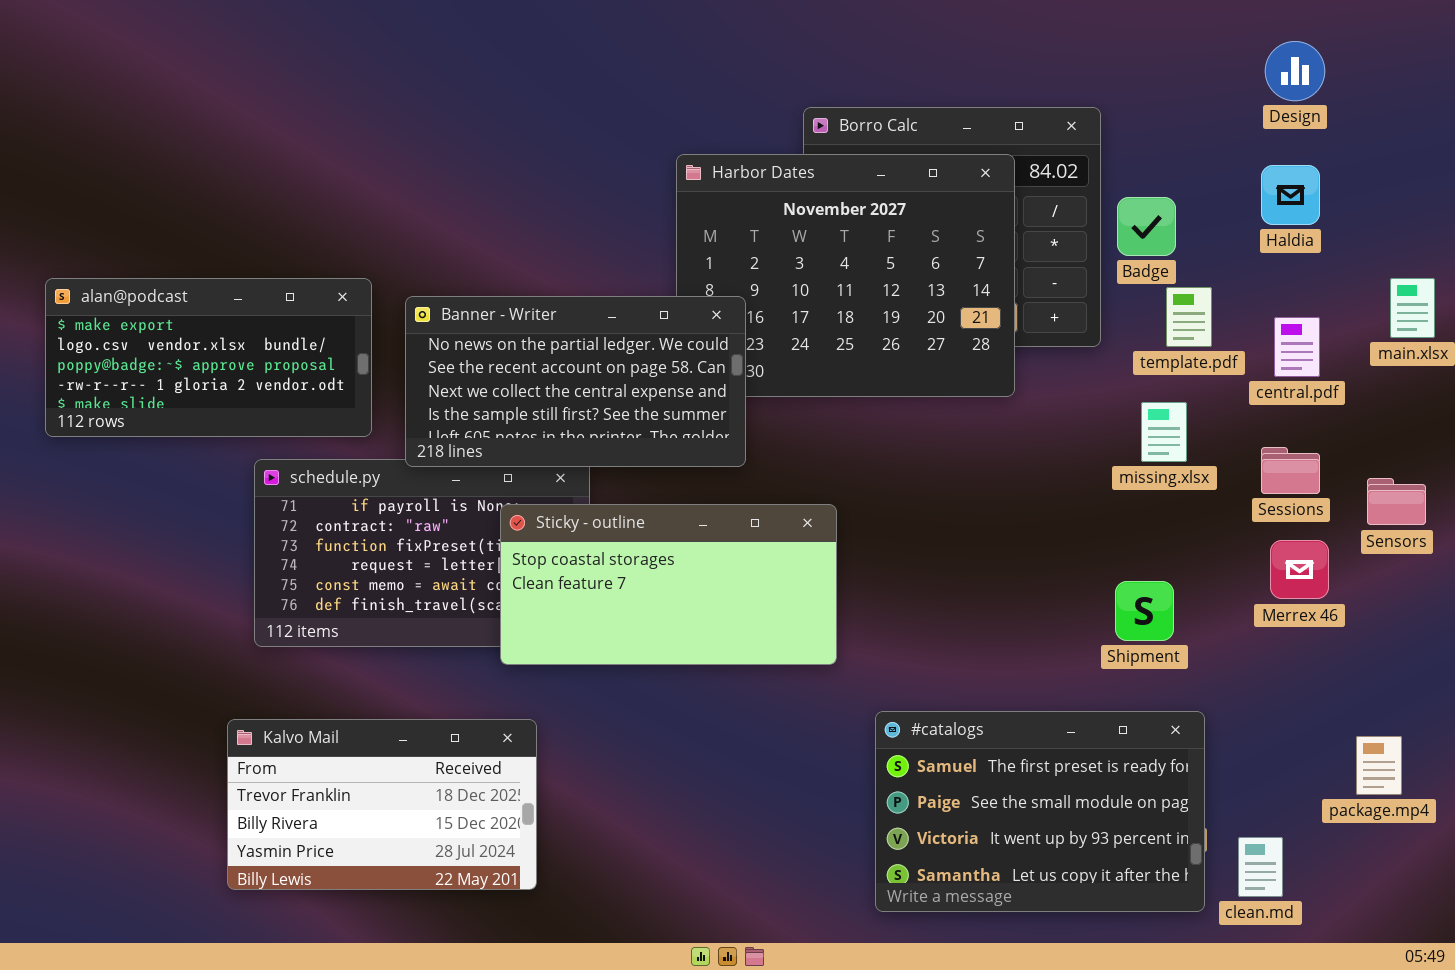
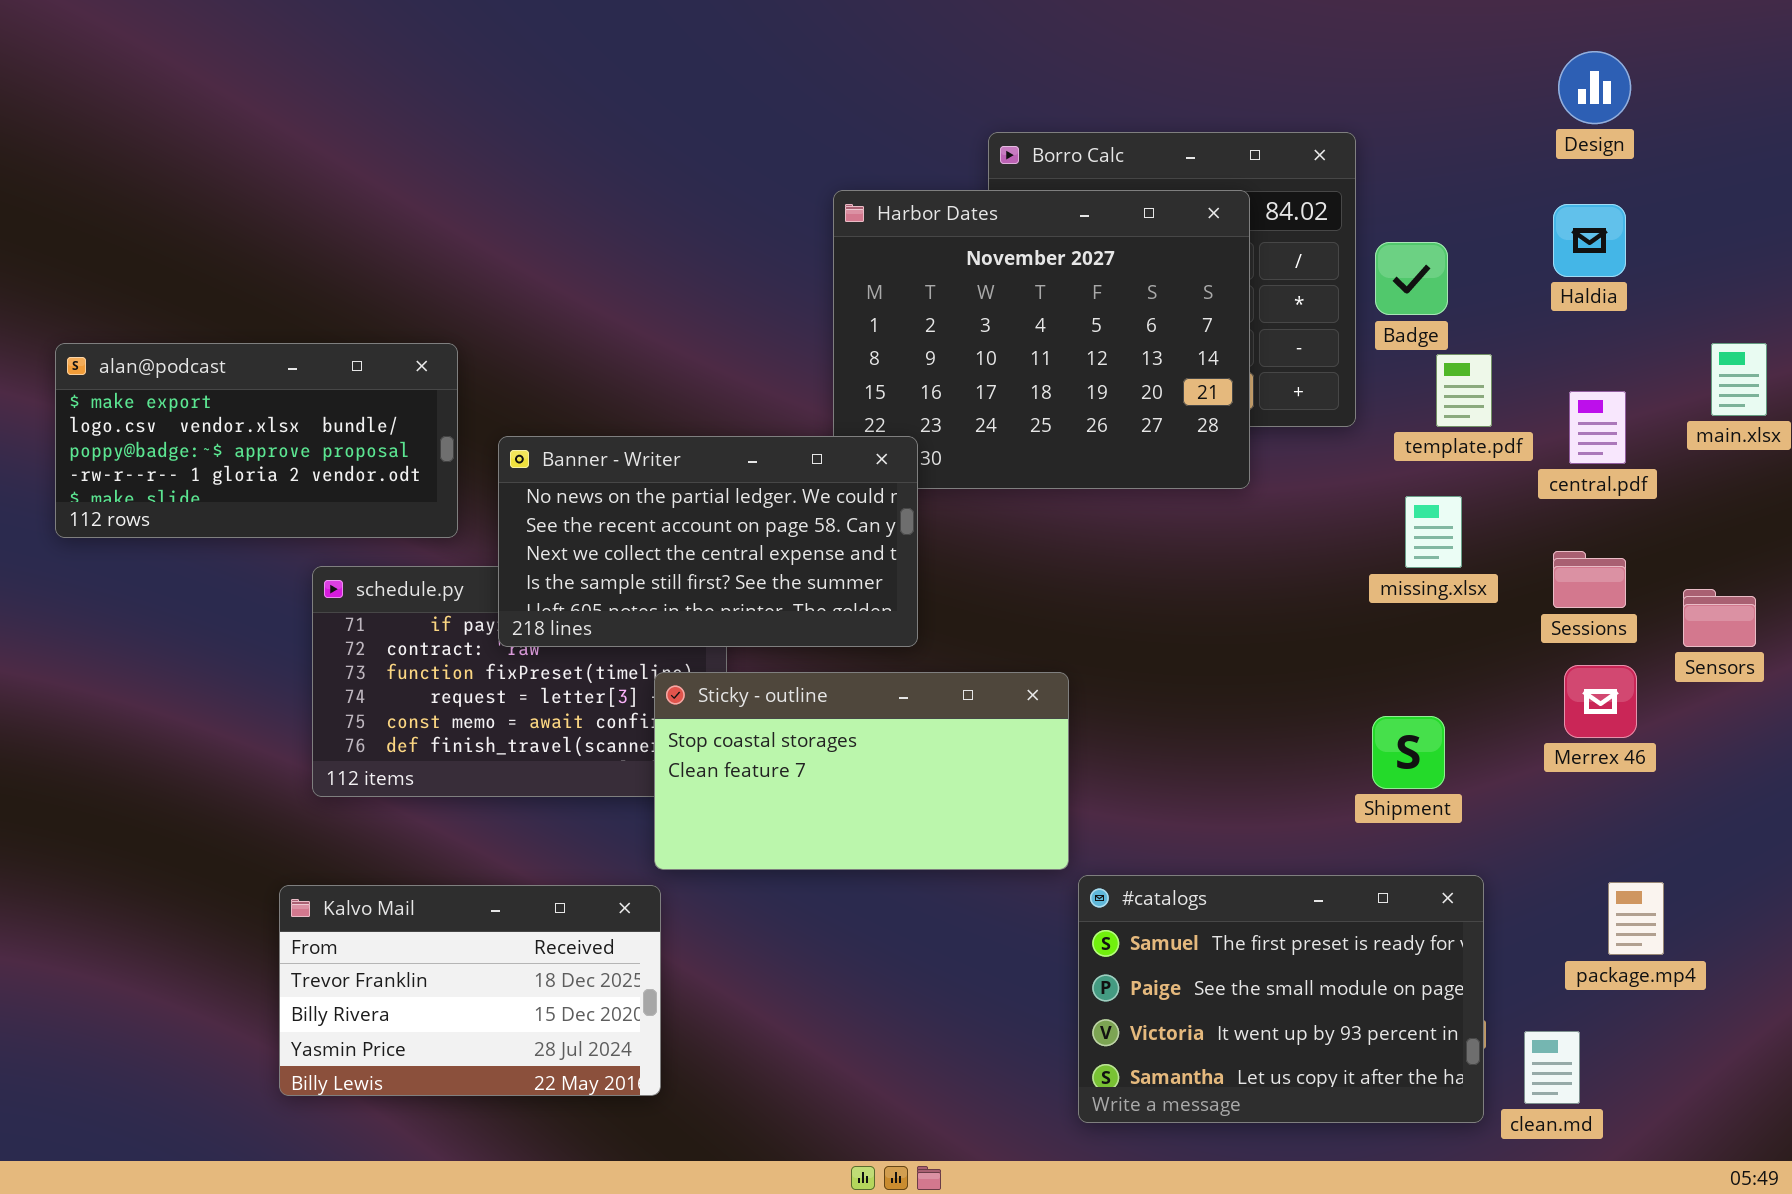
Banner - Writer: [405,296,746,467] -> [498,436,918,647], moved
Sticky - outline: [500,504,837,665] -> [654,672,1069,870], moved
package.mp4: [1356,736,1402,795] -> [1608,882,1664,955], moved

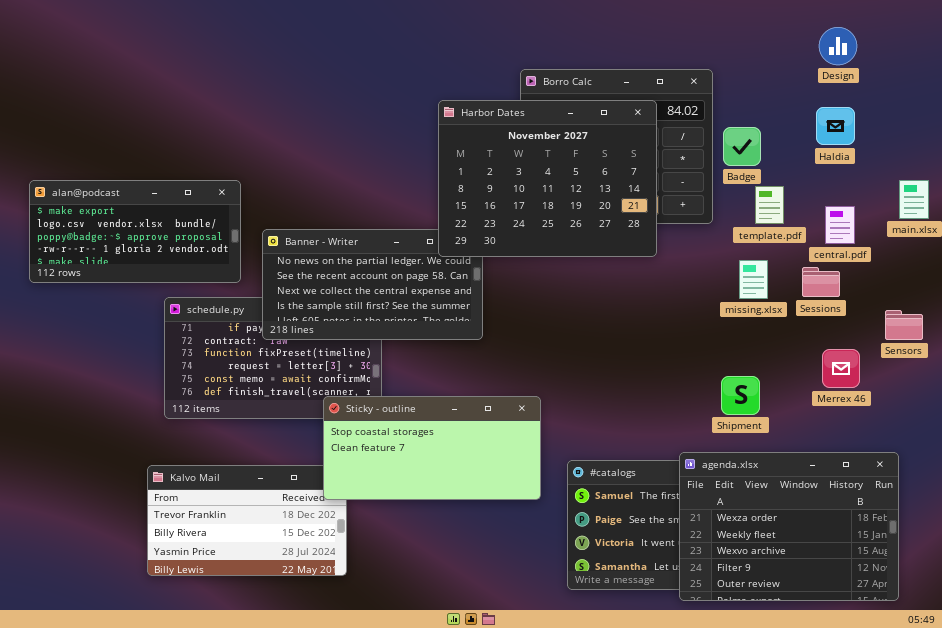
Harbor Dates: [833,190,1250,489] -> [438,100,657,257], raised
Sessions: [1553,551,1626,608] -> [802,267,840,297], moved
Sticky - outline: [654,672,1069,870] -> [323,396,541,500], moved
agenda.xlsx: none -> [679,452,899,601], opened

